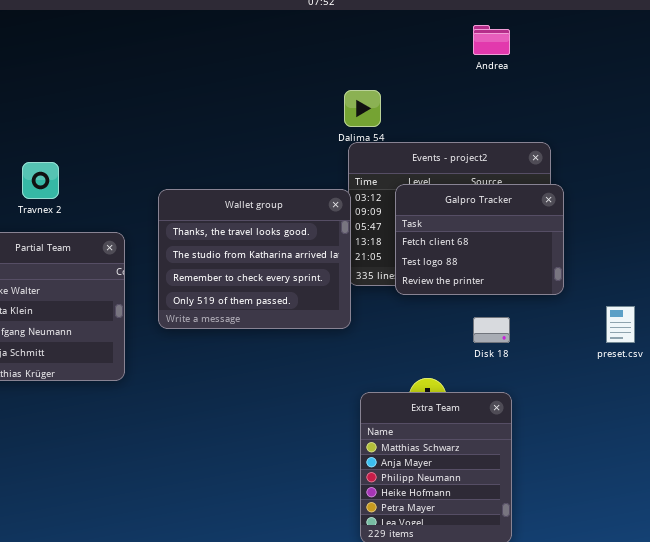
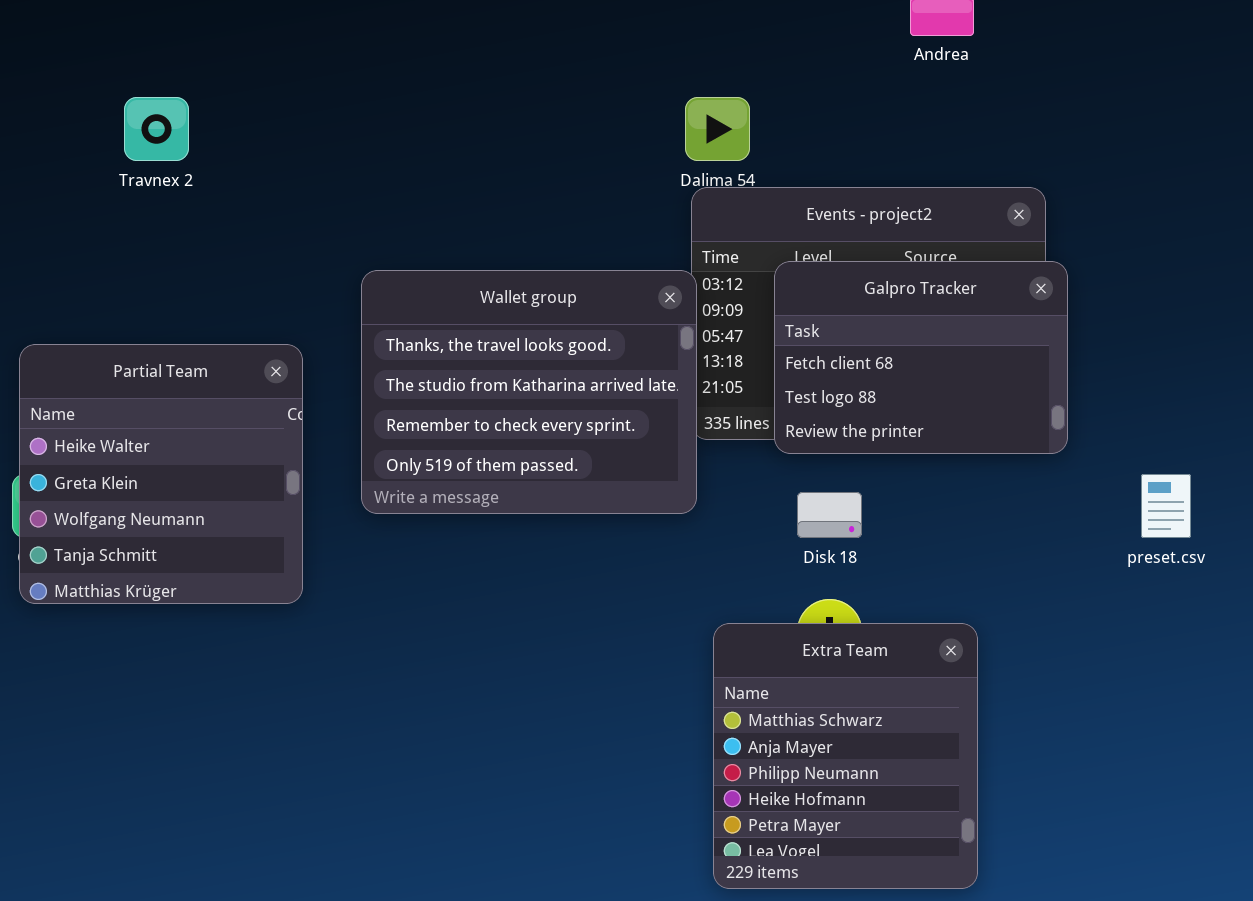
Travnex 2: [22,162,59,199] -> [124,97,189,161], moved
Disk 18: [473,317,510,343] -> [797,492,862,538], moved

